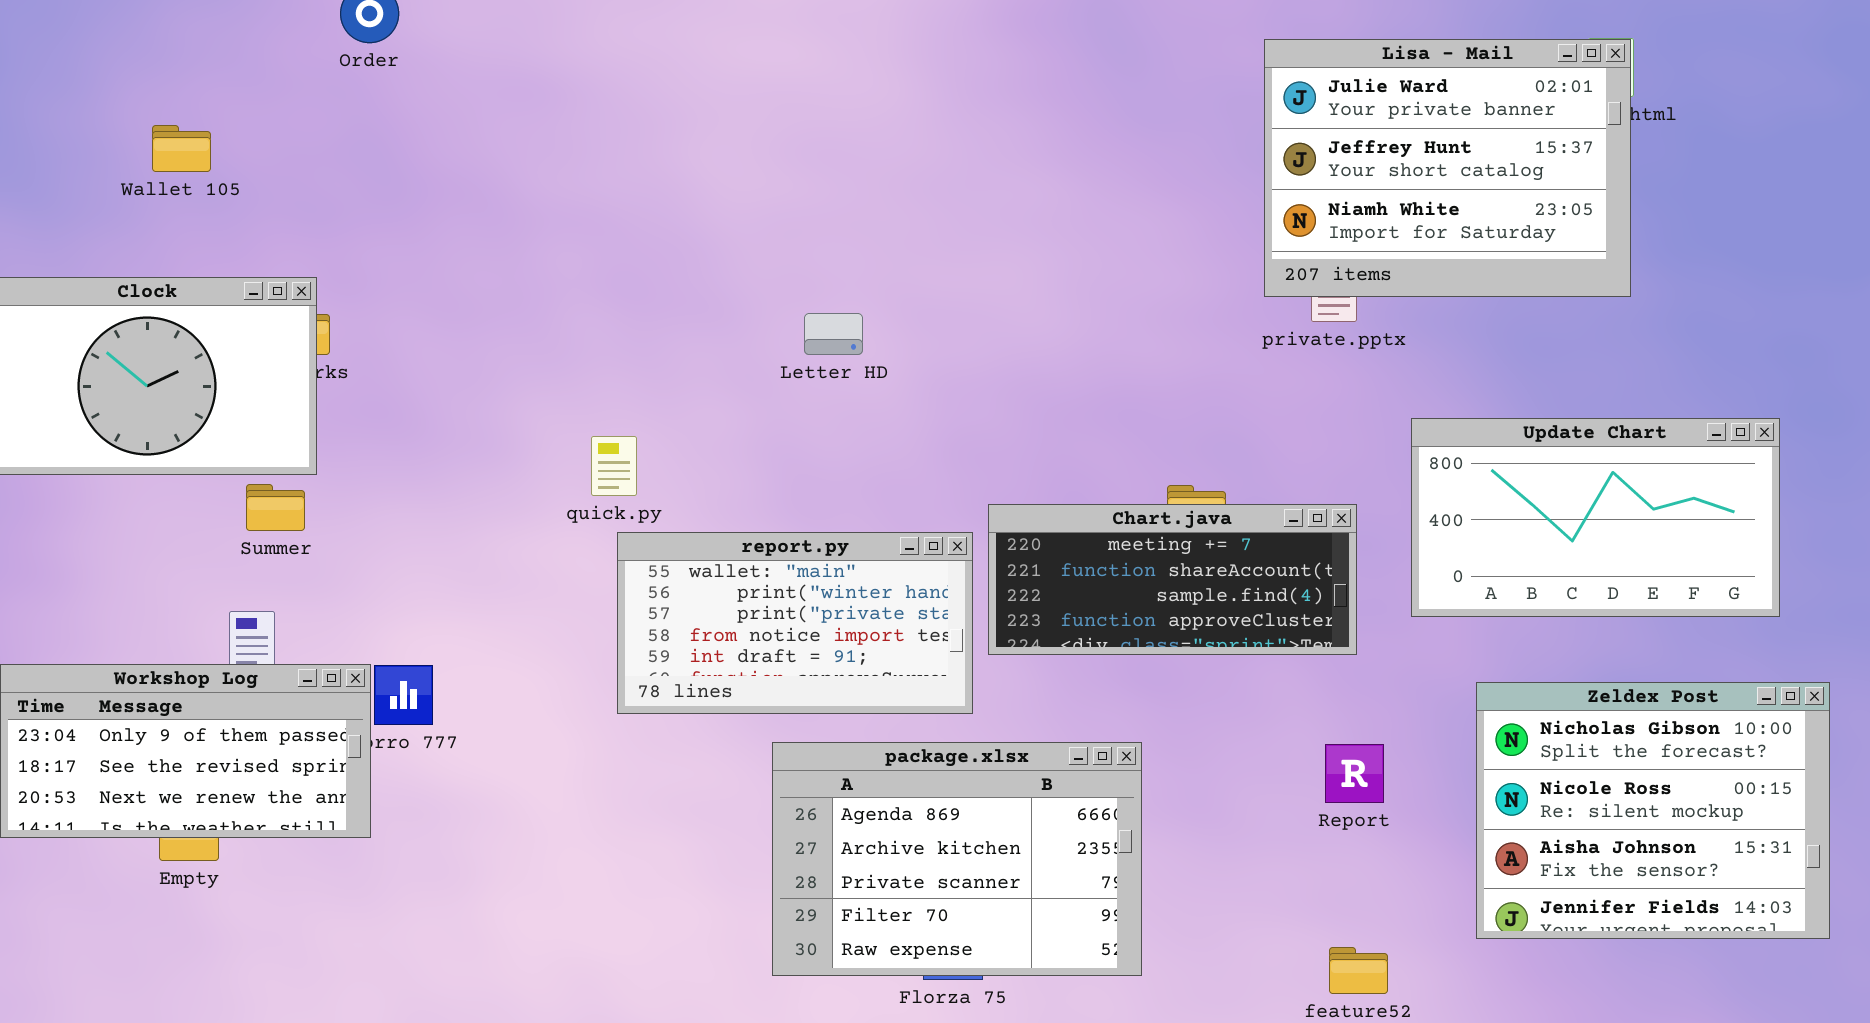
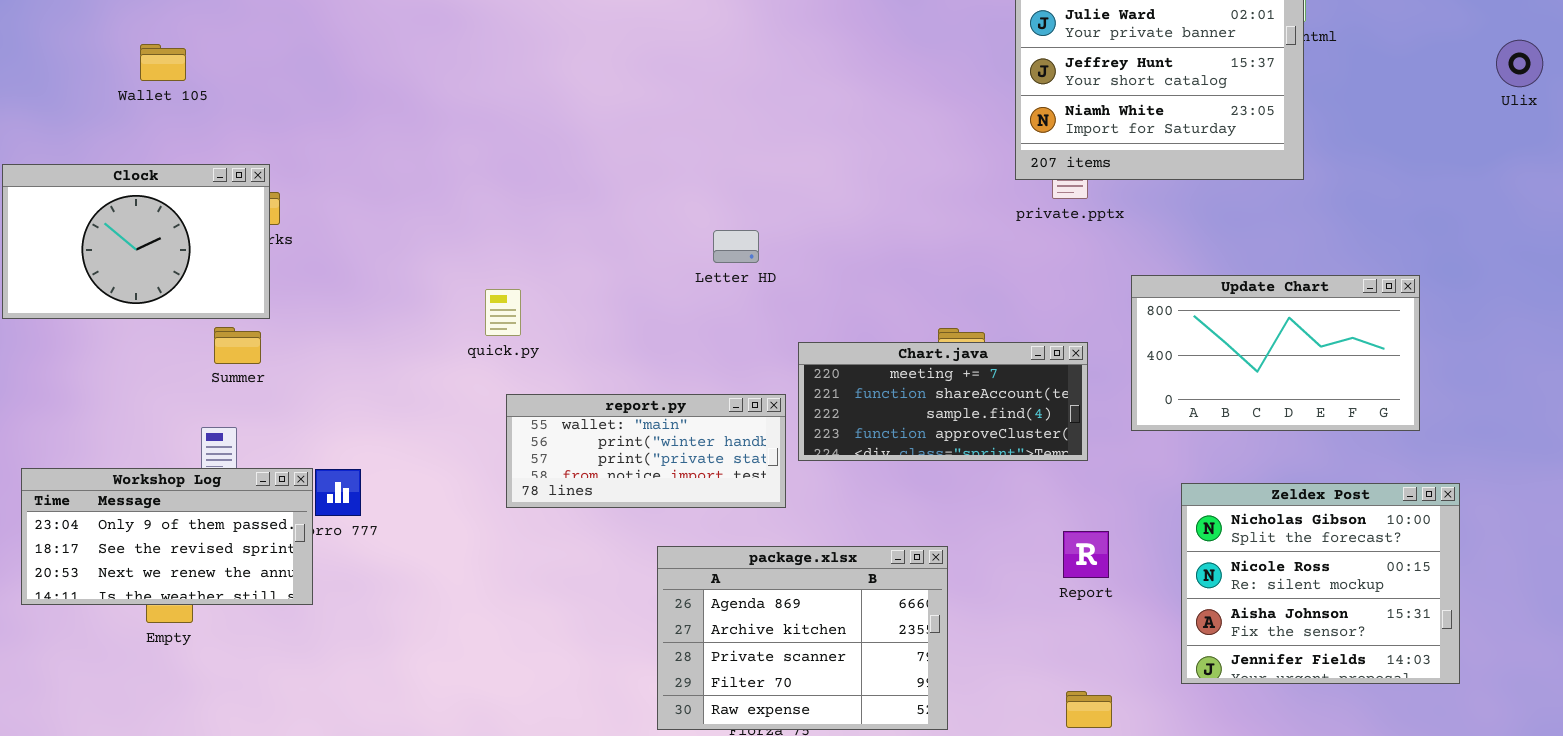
Letter HD: [804,313,863,355] -> [713,230,759,263], moved
report.py: [617,532,973,714] -> [506,394,786,508], resized
package.xlsx: [772,742,1142,976] -> [657,546,948,730], moved

